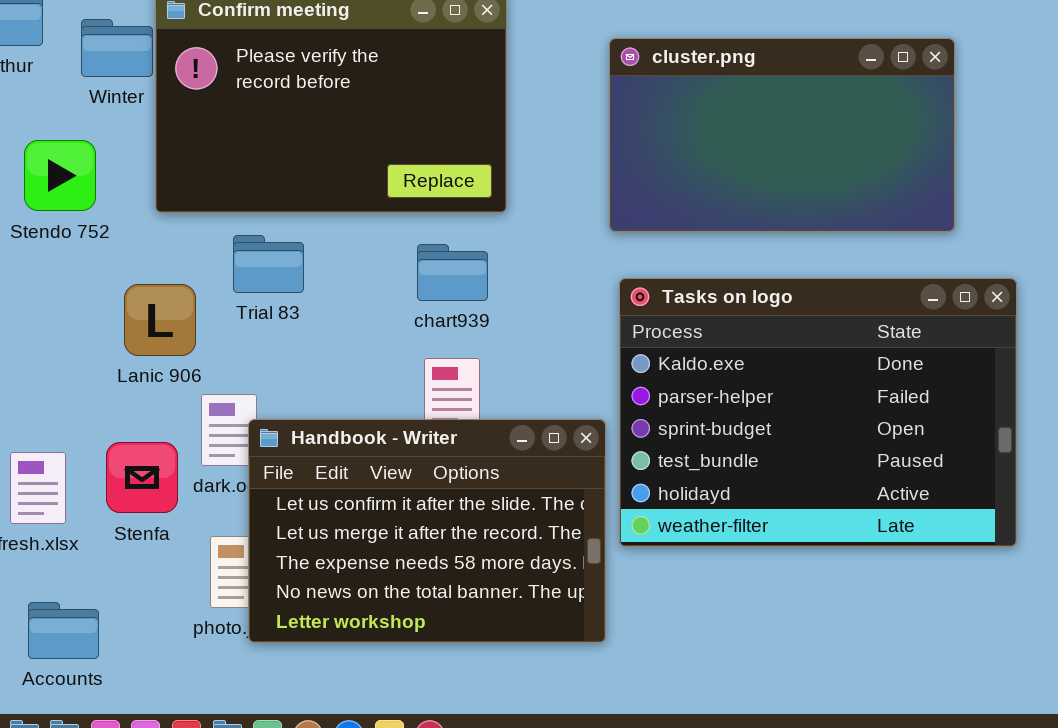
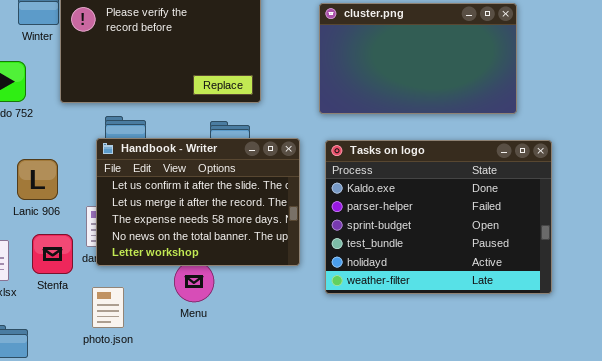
Lanic 906: [124,284,196,356] -> [17,159,58,200], moved
Handbook - Writer: [248,419,606,643] -> [96,138,300,266], moved

